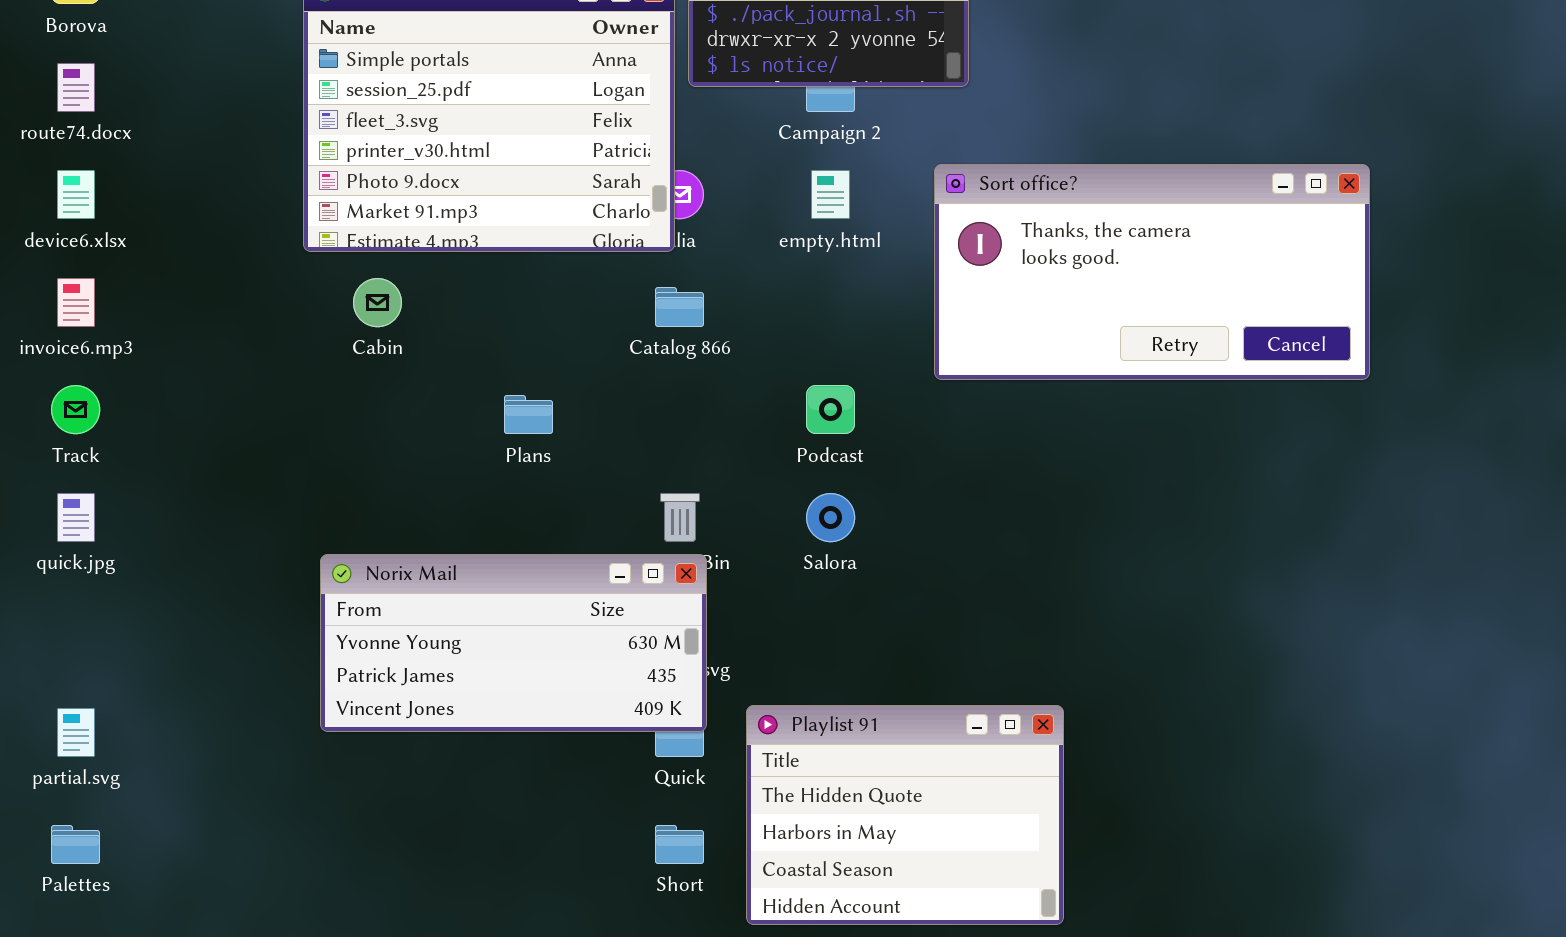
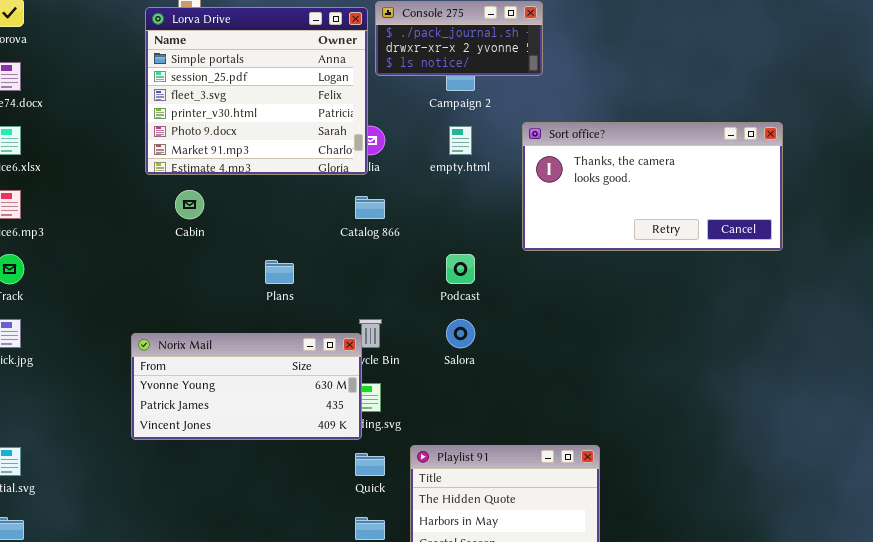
Norix Mail: [320,554,707,732] -> [131,333,362,440], moved

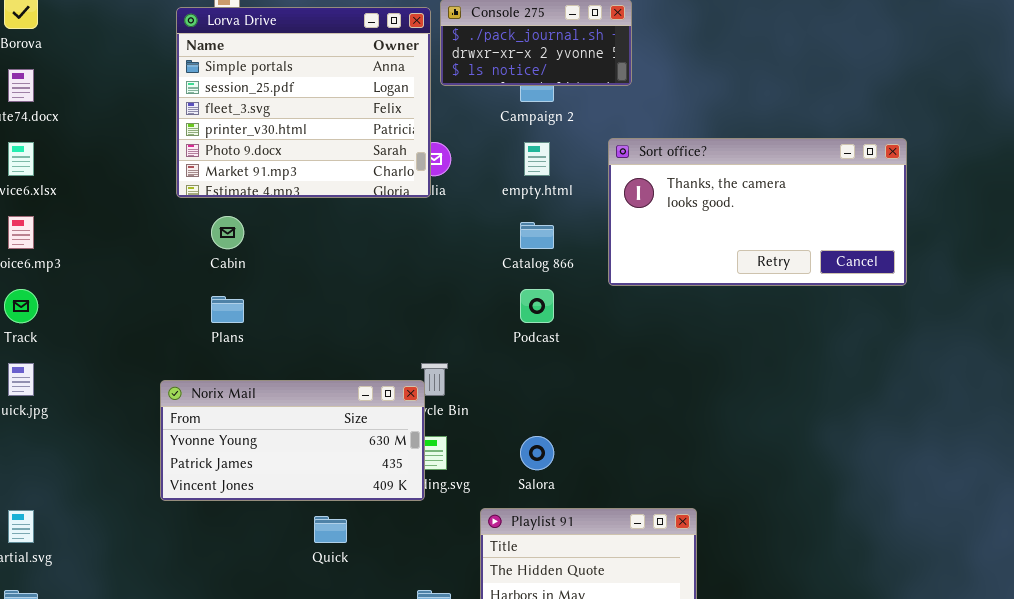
Catalog 866: [355,196,385,219] -> [520,222,554,249], moved
Plans: [265,260,294,284] -> [211,296,244,323], moved
Salora: [446,319,475,348] -> [520,436,554,470], moved
Quick: [355,453,385,476] -> [314,516,347,543], moved

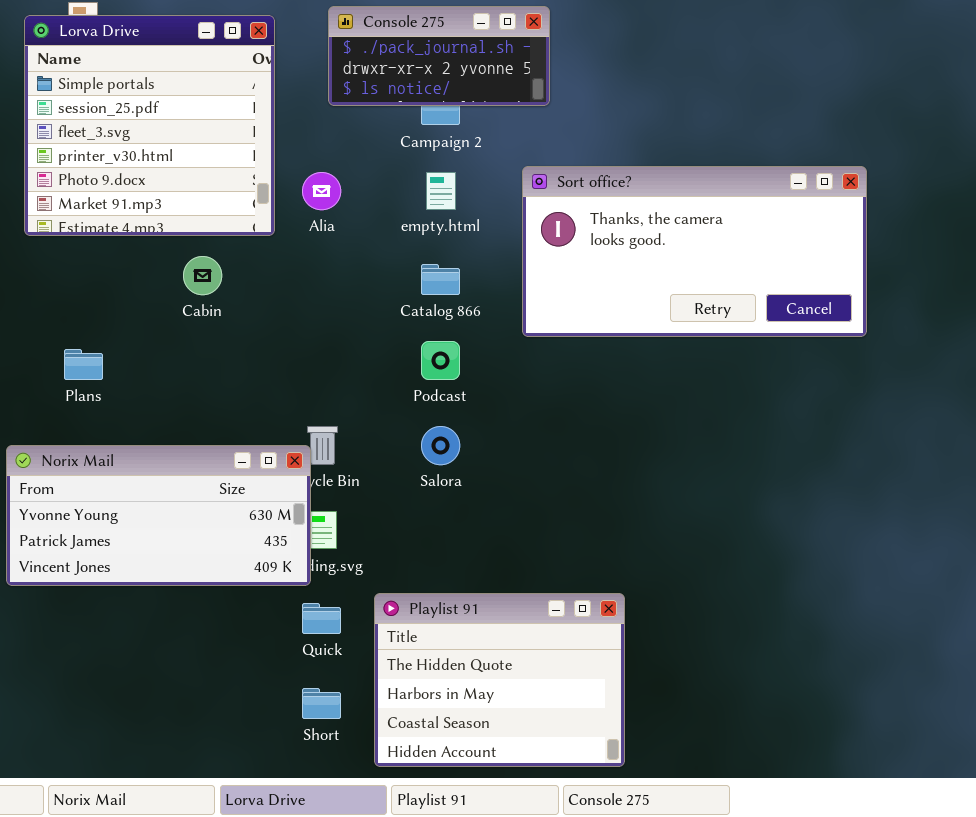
Lorva Drive: [176,7,431,198] -> [24,15,275,236], resized
Cabin: [211,216,244,249] -> [183,256,222,295], moved
Salora: [520,436,554,470] -> [421,426,460,465], moved
Quick: [314,516,347,543] -> [302,603,341,634], moved

